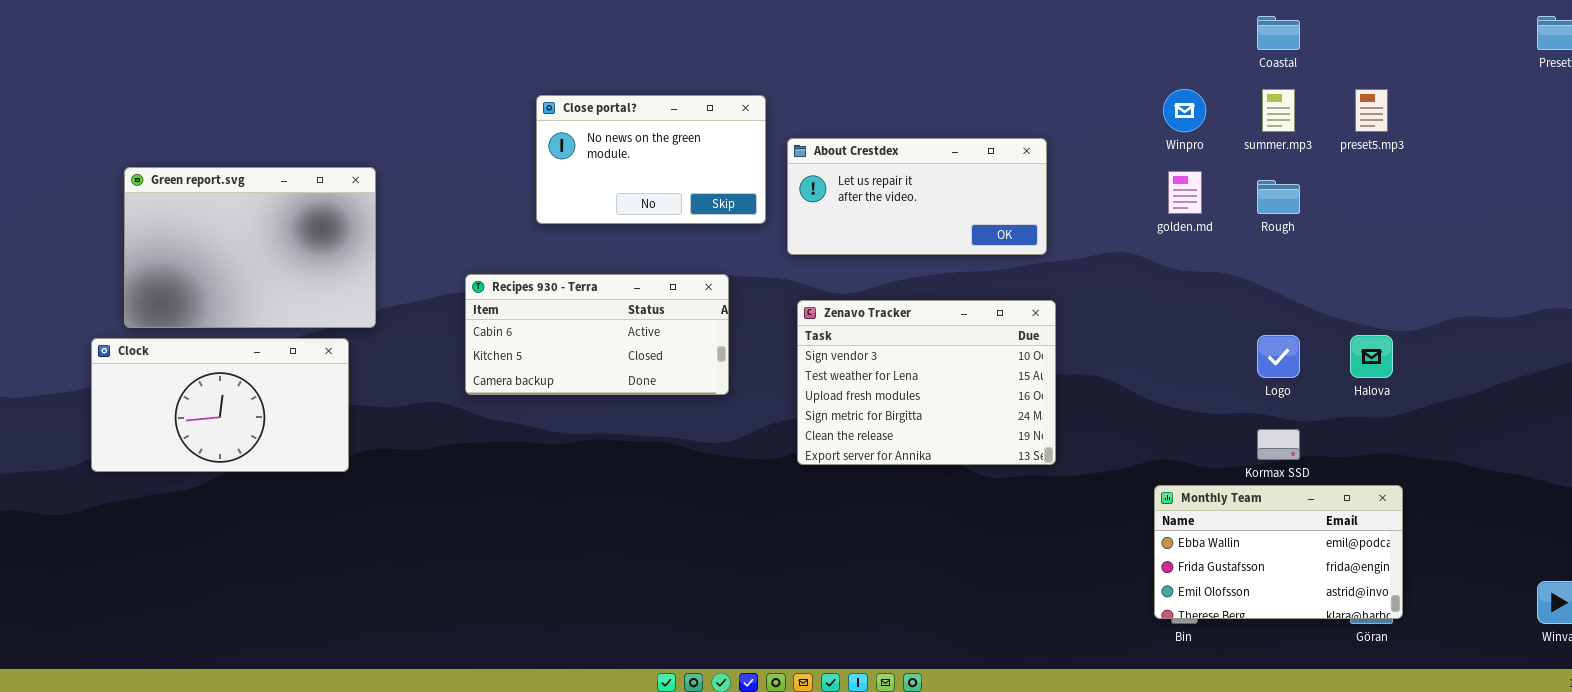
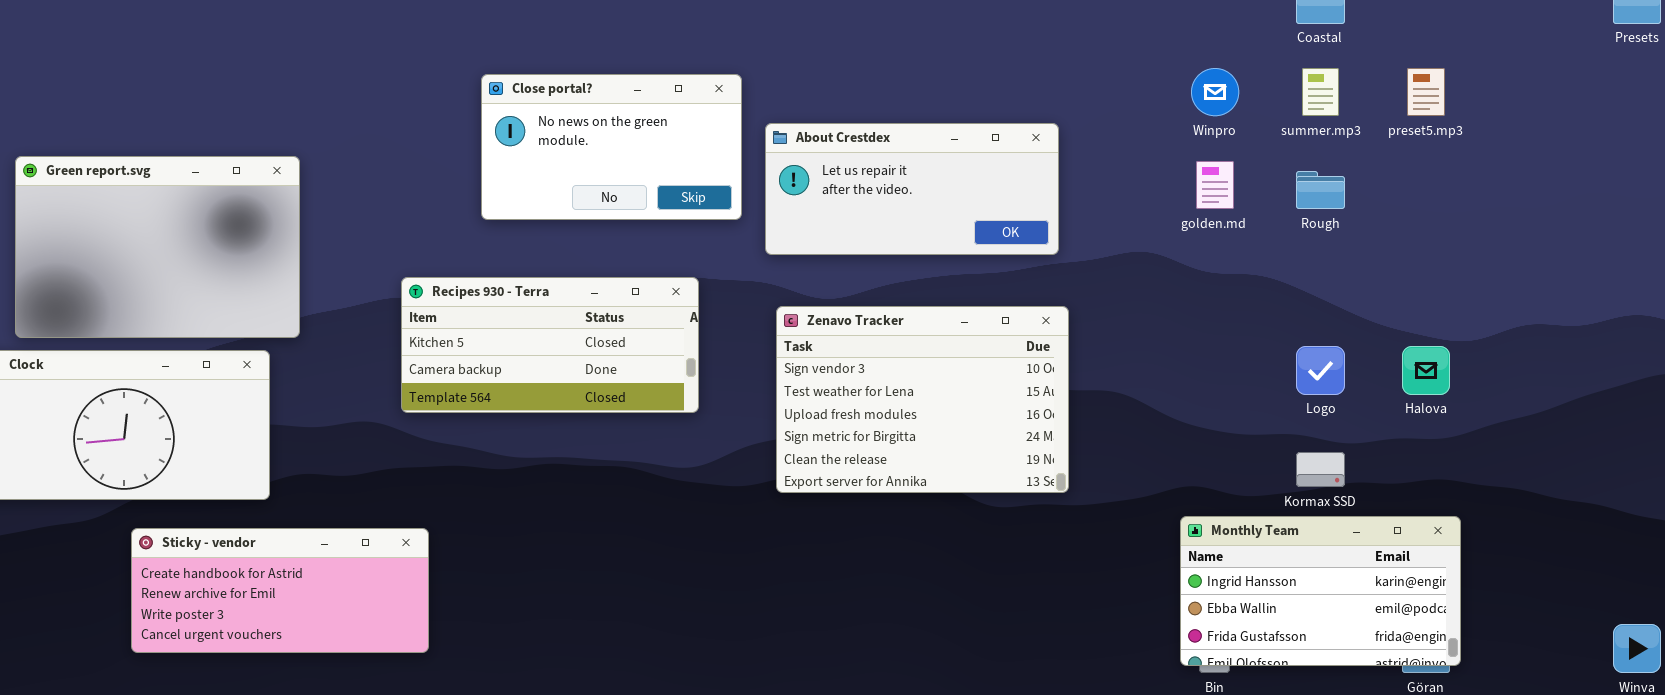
Recipes 930 - Terra: [465,274,729,395] -> [401,277,699,413], scrolled down 1 row
Monthly Team: [1154,485,1403,619] -> [1180,516,1461,666], scrolled up 1 row
Sticky - vendor: none -> [131,528,429,653], opened

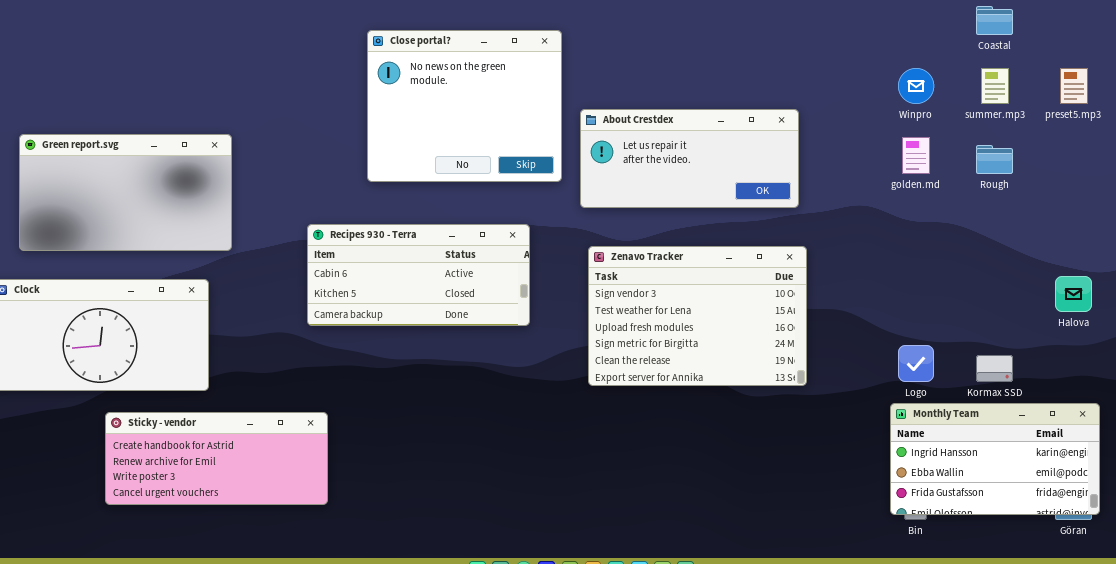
Close portal?: [481,74,742,220] -> [367,30,562,182], resized
Green report.svg: [15,156,300,338] -> [19,134,232,251], resized
Recipes 930 - Terra: [401,277,699,413] -> [307,224,530,326], scrolled up 1 row
Logo: [1296,346,1345,395] -> [898,345,934,382], moved

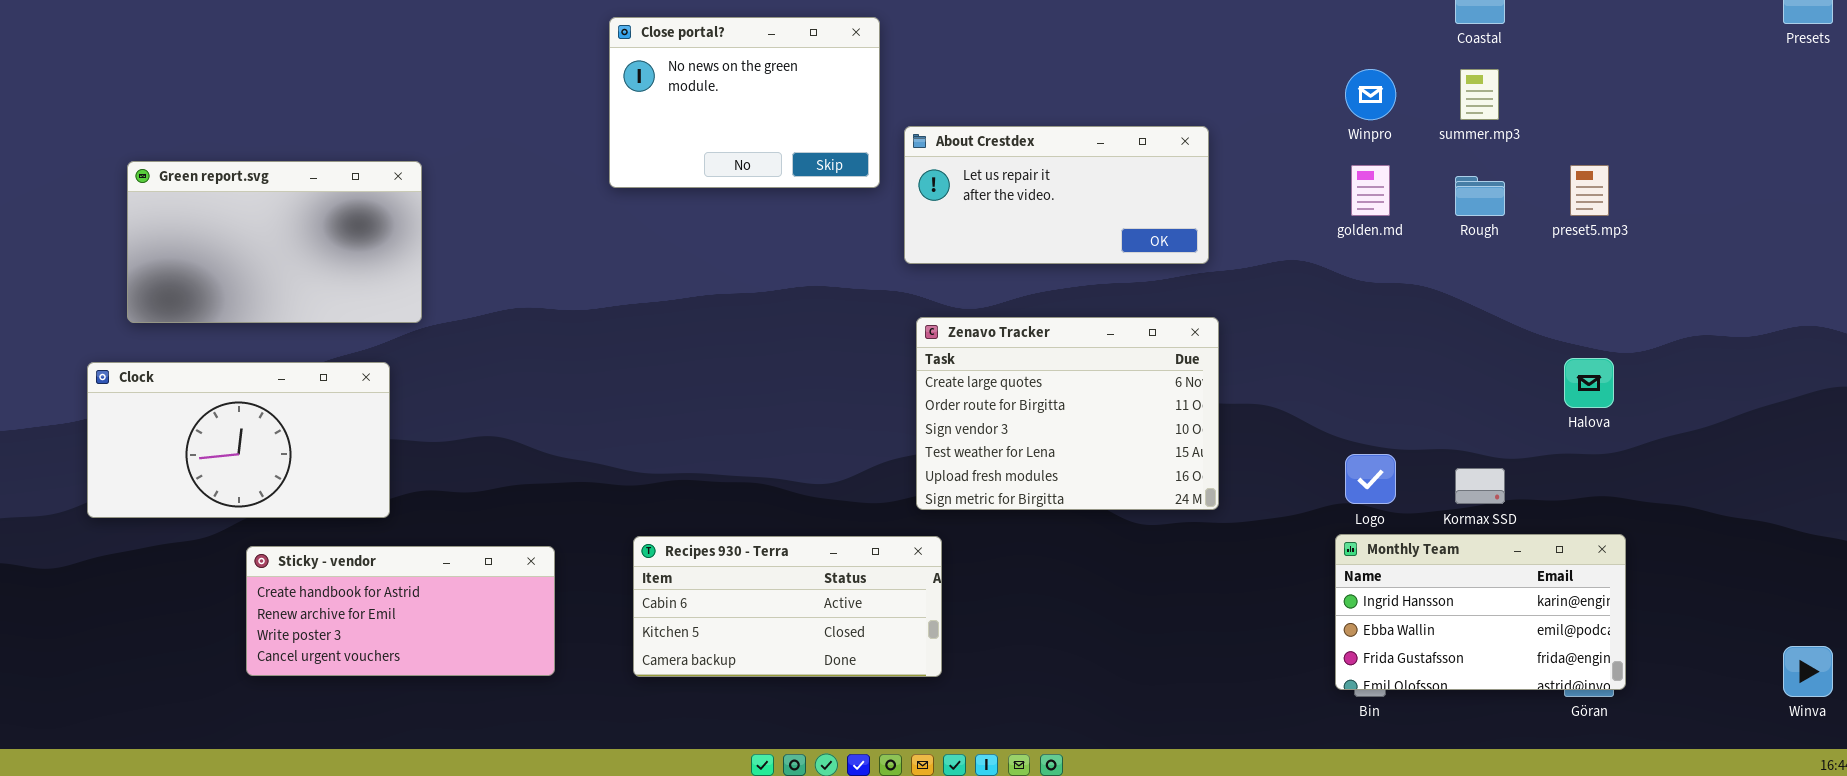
Close portal?: [367,30,562,182] -> [609,17,880,188], resized
preset5.mp3: [1060,68,1088,104] -> [1570,165,1609,216], moved
Recipes 930 - Terra: [307,224,530,326] -> [633,536,942,677], moved
Zenavo Tracker: [588,246,807,386] -> [916,317,1219,510], scrolled up 2 rows

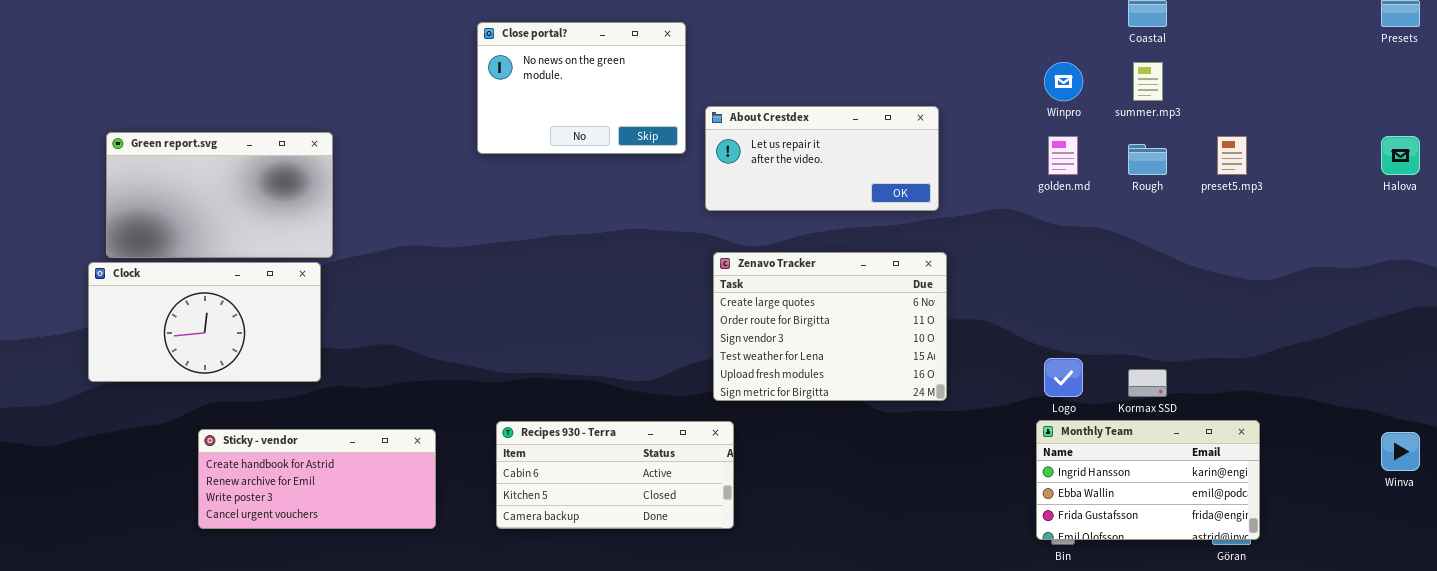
Halova: [1564,358,1614,408] -> [1381,136,1420,175], moved
Clock: [87,362,390,518] -> [88,262,321,382], moved
Winva: [1783,646,1833,697] -> [1381,432,1420,471], moved

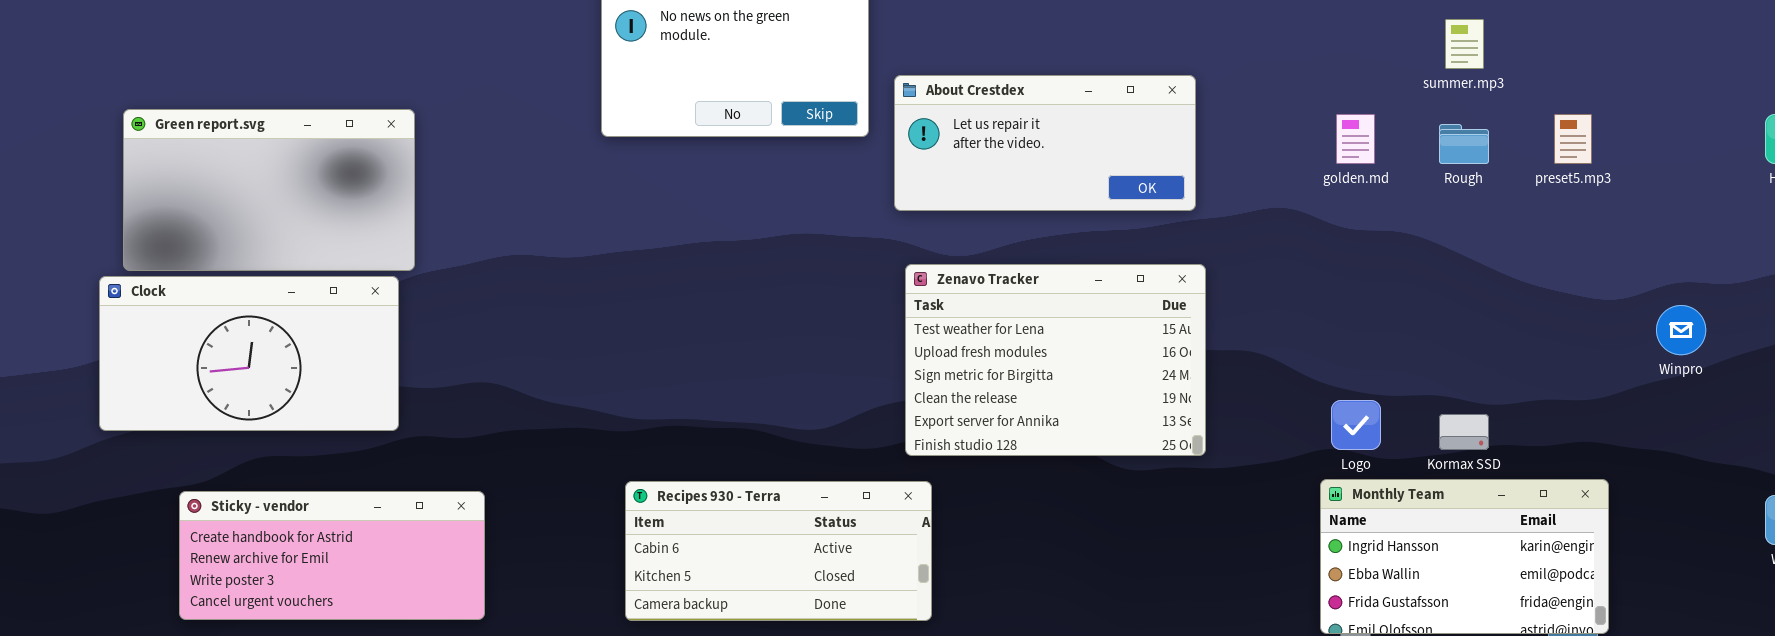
Winpro: [1044,62,1083,101] -> [1656,305,1706,355], moved
Zenavo Tracker: [713,252,947,401] -> [905,264,1206,456], scrolled down 3 rows
Sticky - vendor: [198,429,436,529] -> [179,491,485,620], moved

